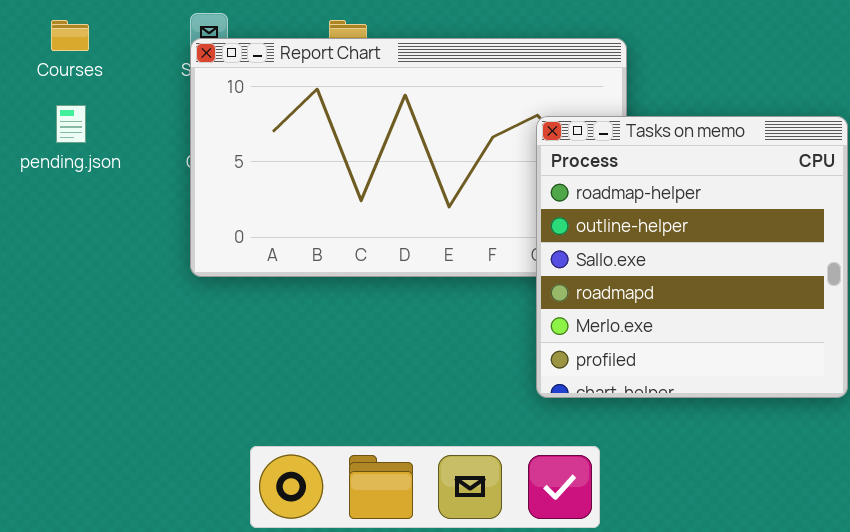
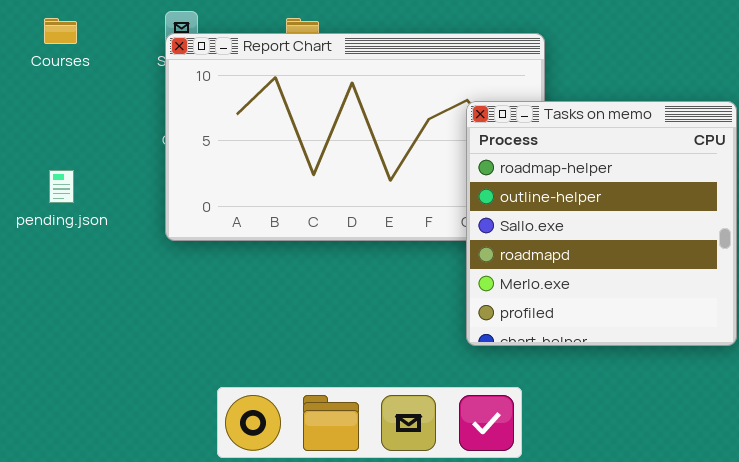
pending.json: [56,105,86,143] -> [49,170,74,203], moved

